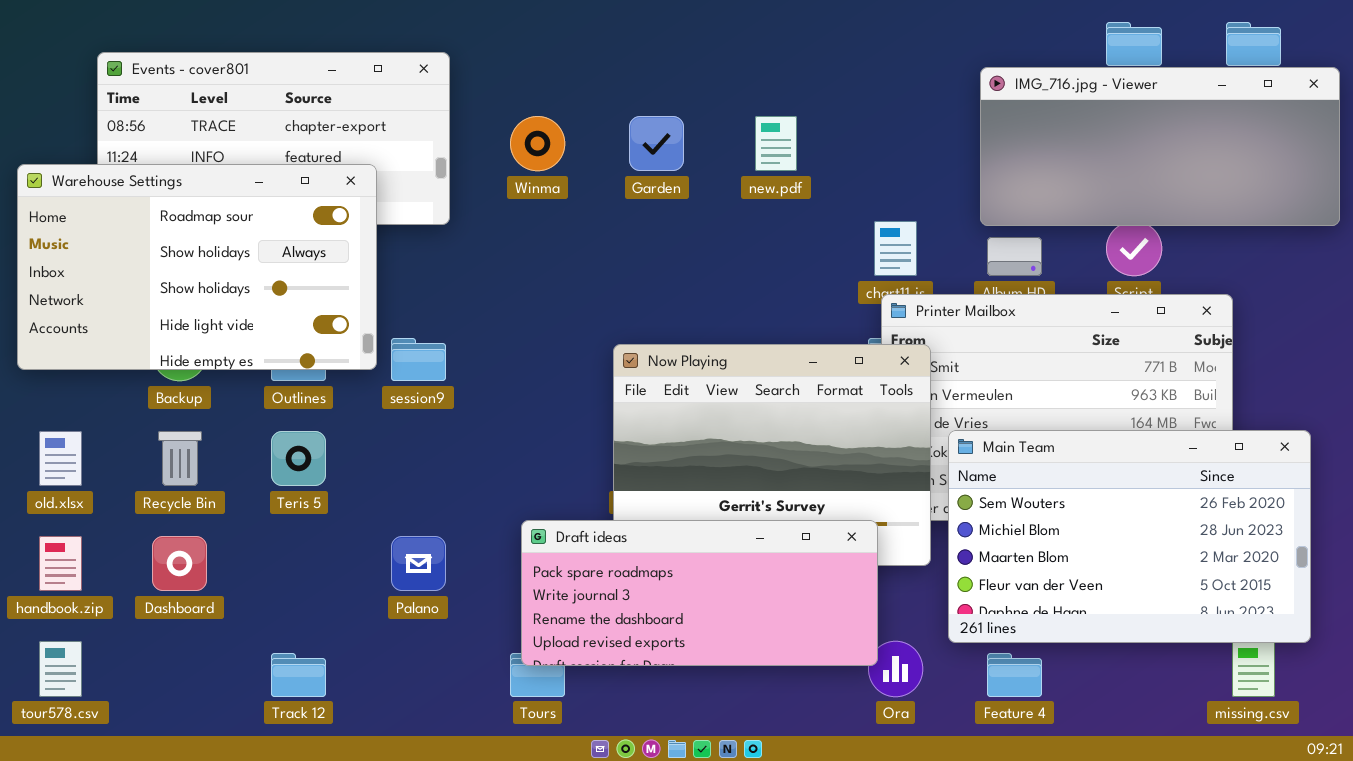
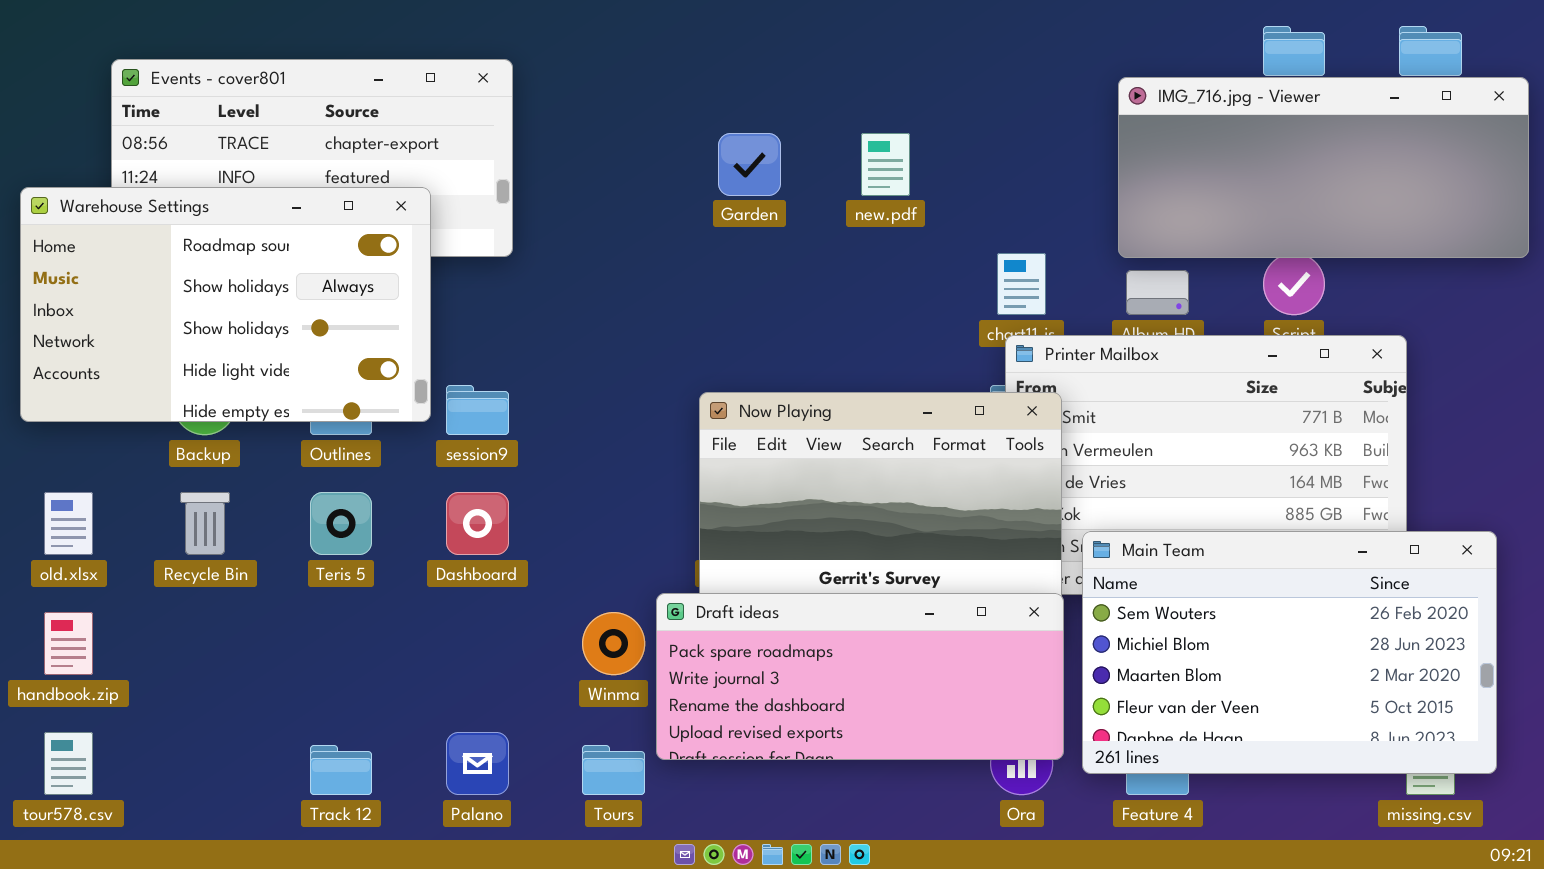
Winma: [510,116,565,171] -> [582,612,645,675], moved
Main Team: [948,430,1311,643] -> [1082,531,1497,774], moved
Draft ideas: [521,520,878,666] -> [656,593,1064,760], moved
Dashboard: [152,536,207,591] -> [446,492,509,555], moved
Palano: [391,536,446,591] -> [446,732,509,795], moved

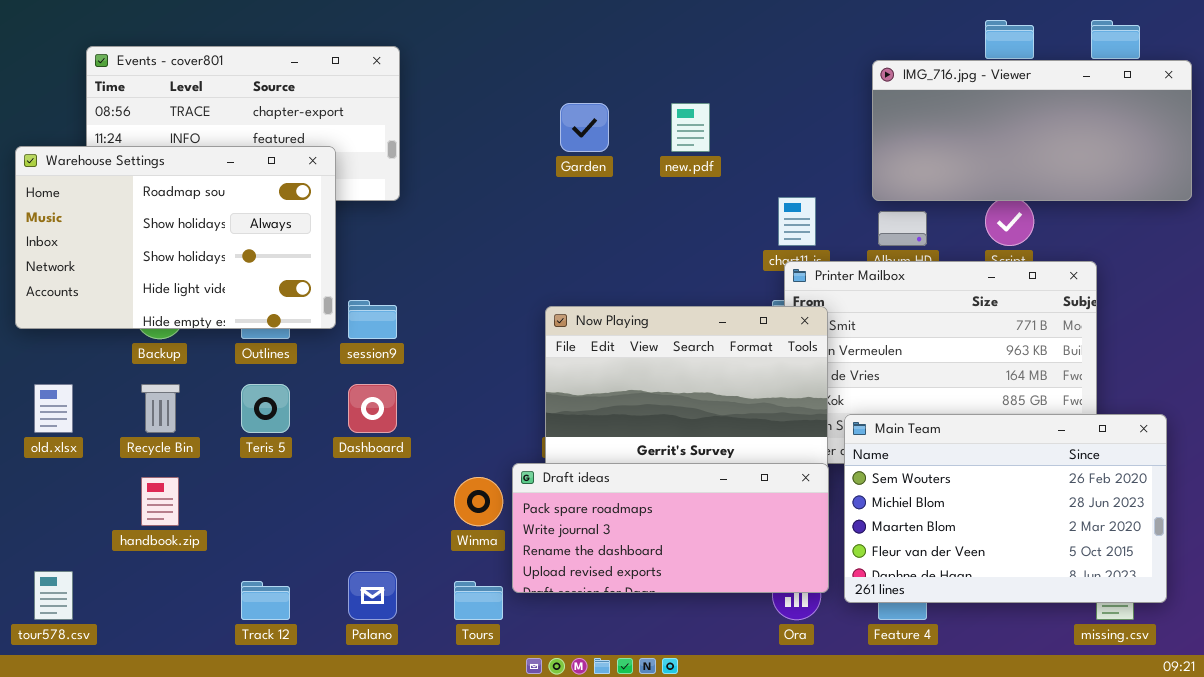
handbook.zip: [44,612,93,675] -> [141,477,179,526], moved

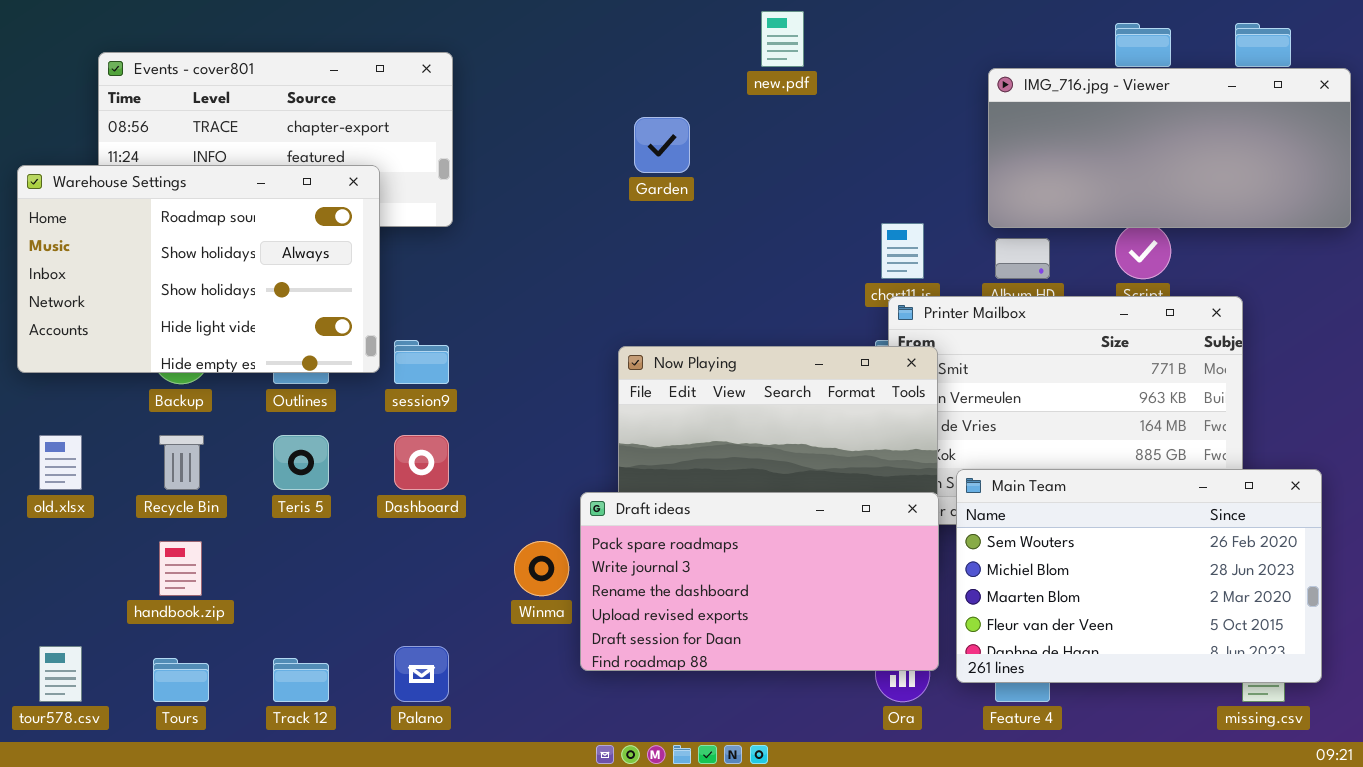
new.pdf: [671,103,710,152] -> [761,11,804,67], moved
Draft ideas: [512,463,829,593] -> [580,492,939,671], resized
Tours: [454,581,503,620] -> [153,658,209,702], moved

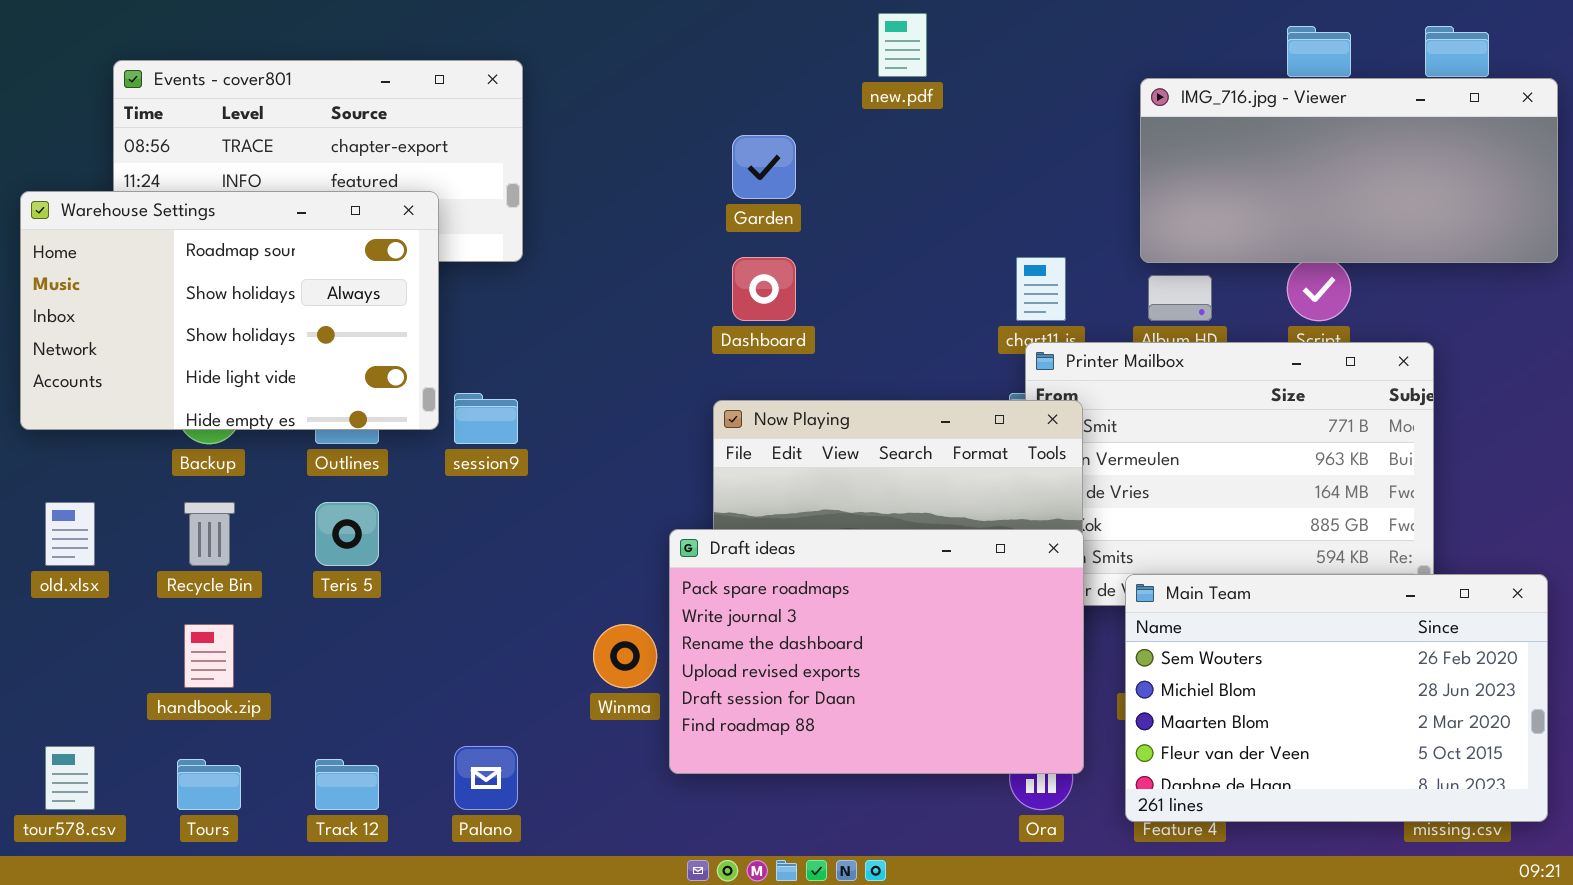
Dashboard: [394,435,449,490] -> [732,257,796,321], moved
Main Team: [956,469,1322,683] -> [1125,574,1548,822], moved
Draft ideas: [580,492,939,671] -> [669,529,1084,774], resized

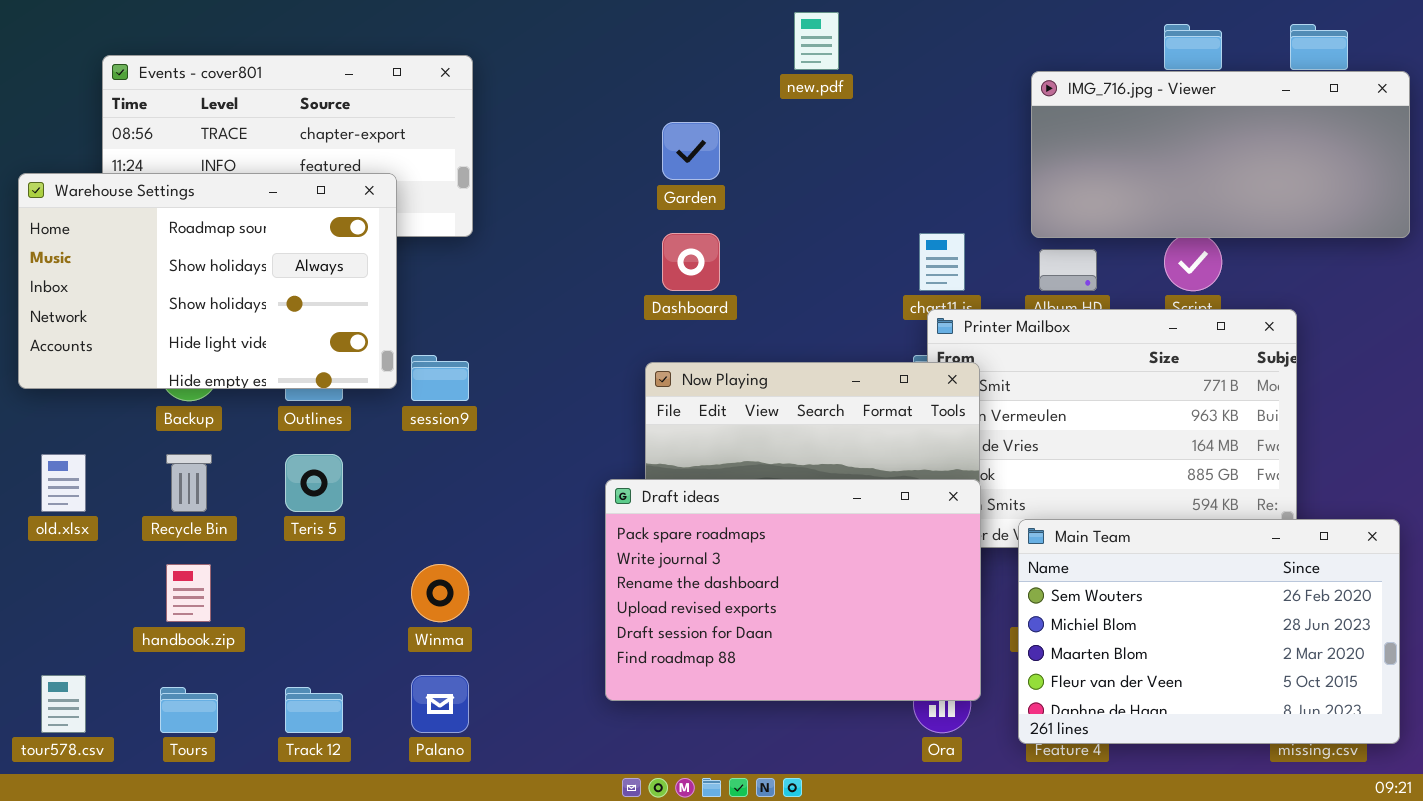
Winma: [593,624,657,688] -> [411,564,469,622], moved

